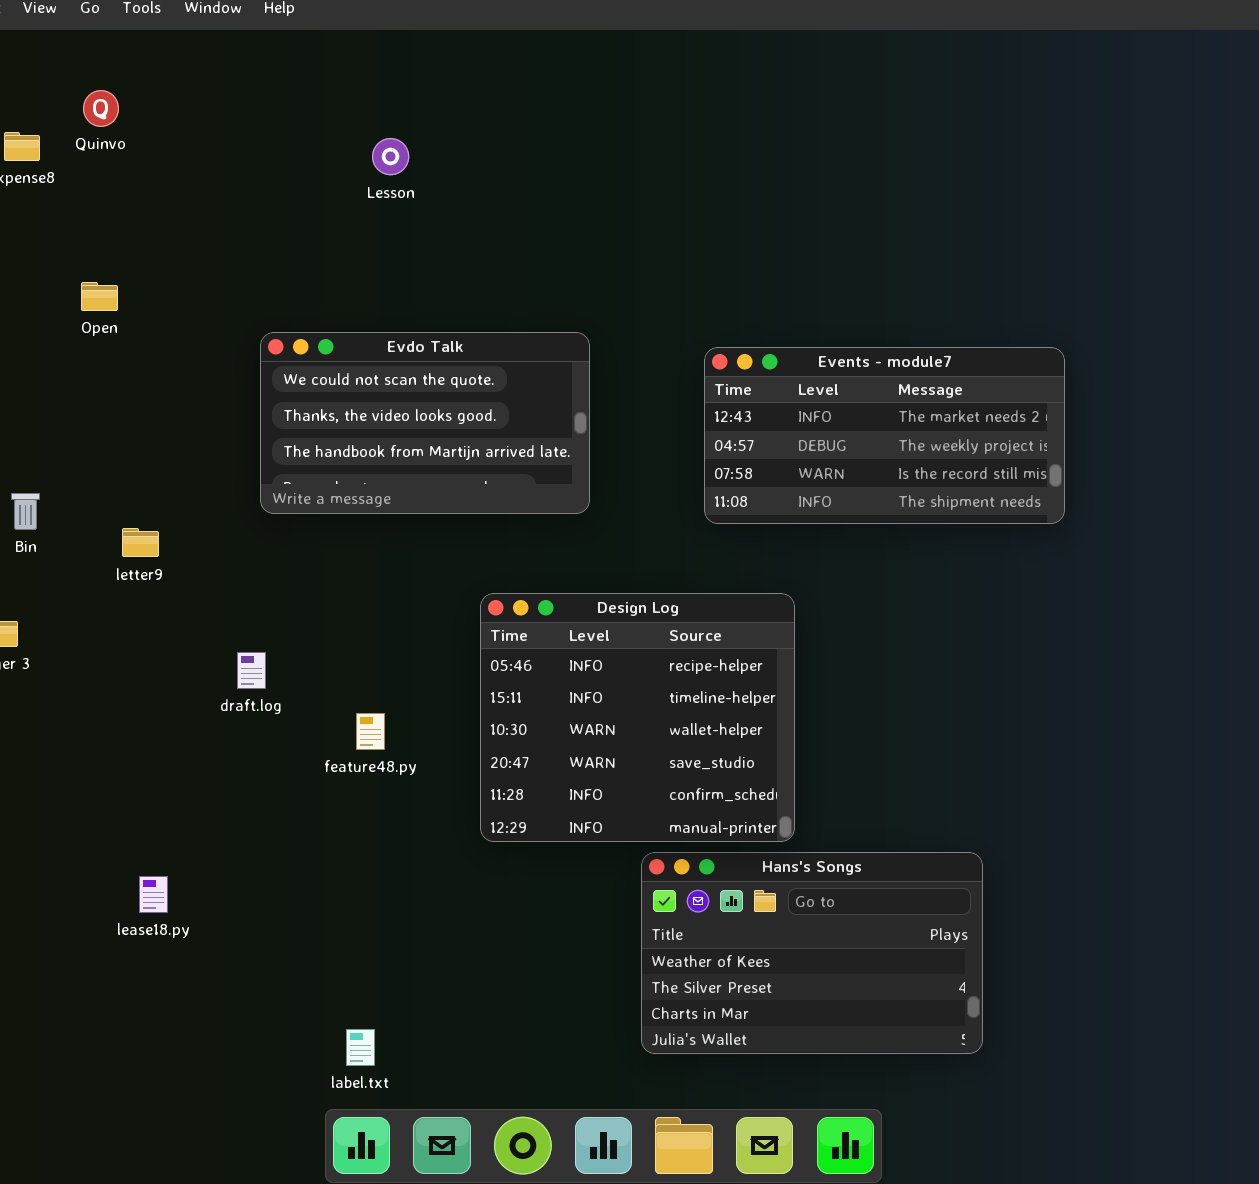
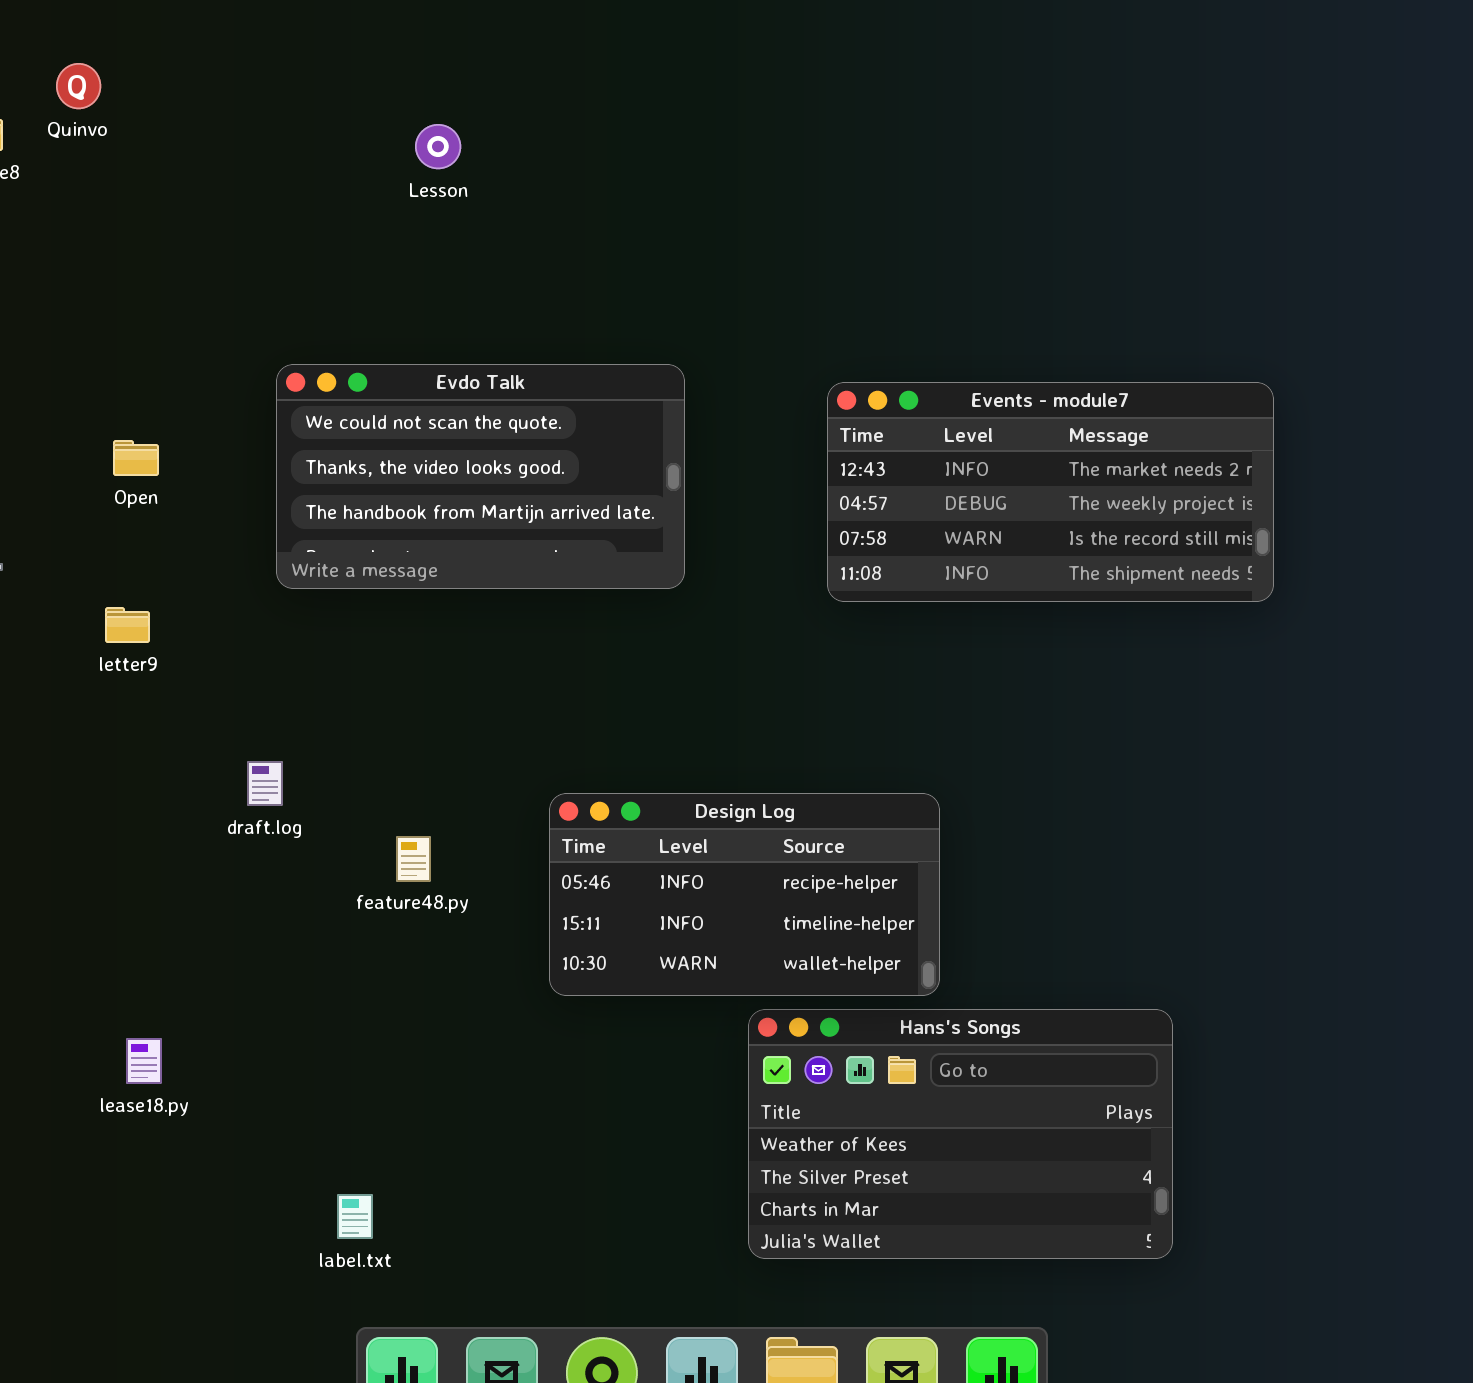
Open: [81,282,118,311] -> [113,440,159,476], moved
Design Log: [480,593,795,842] -> [549,793,940,996], resized
label.txt: [346,1029,375,1066] -> [337,1194,373,1239], moved

